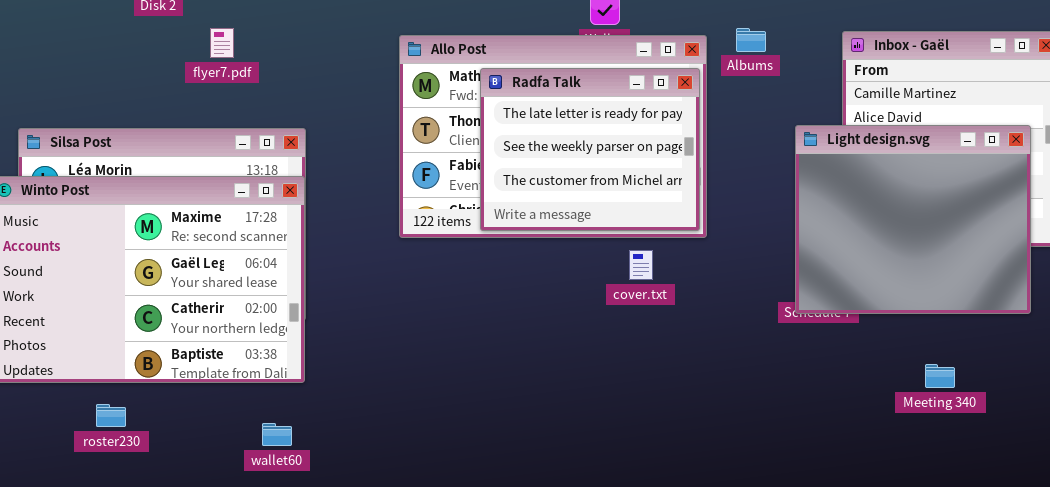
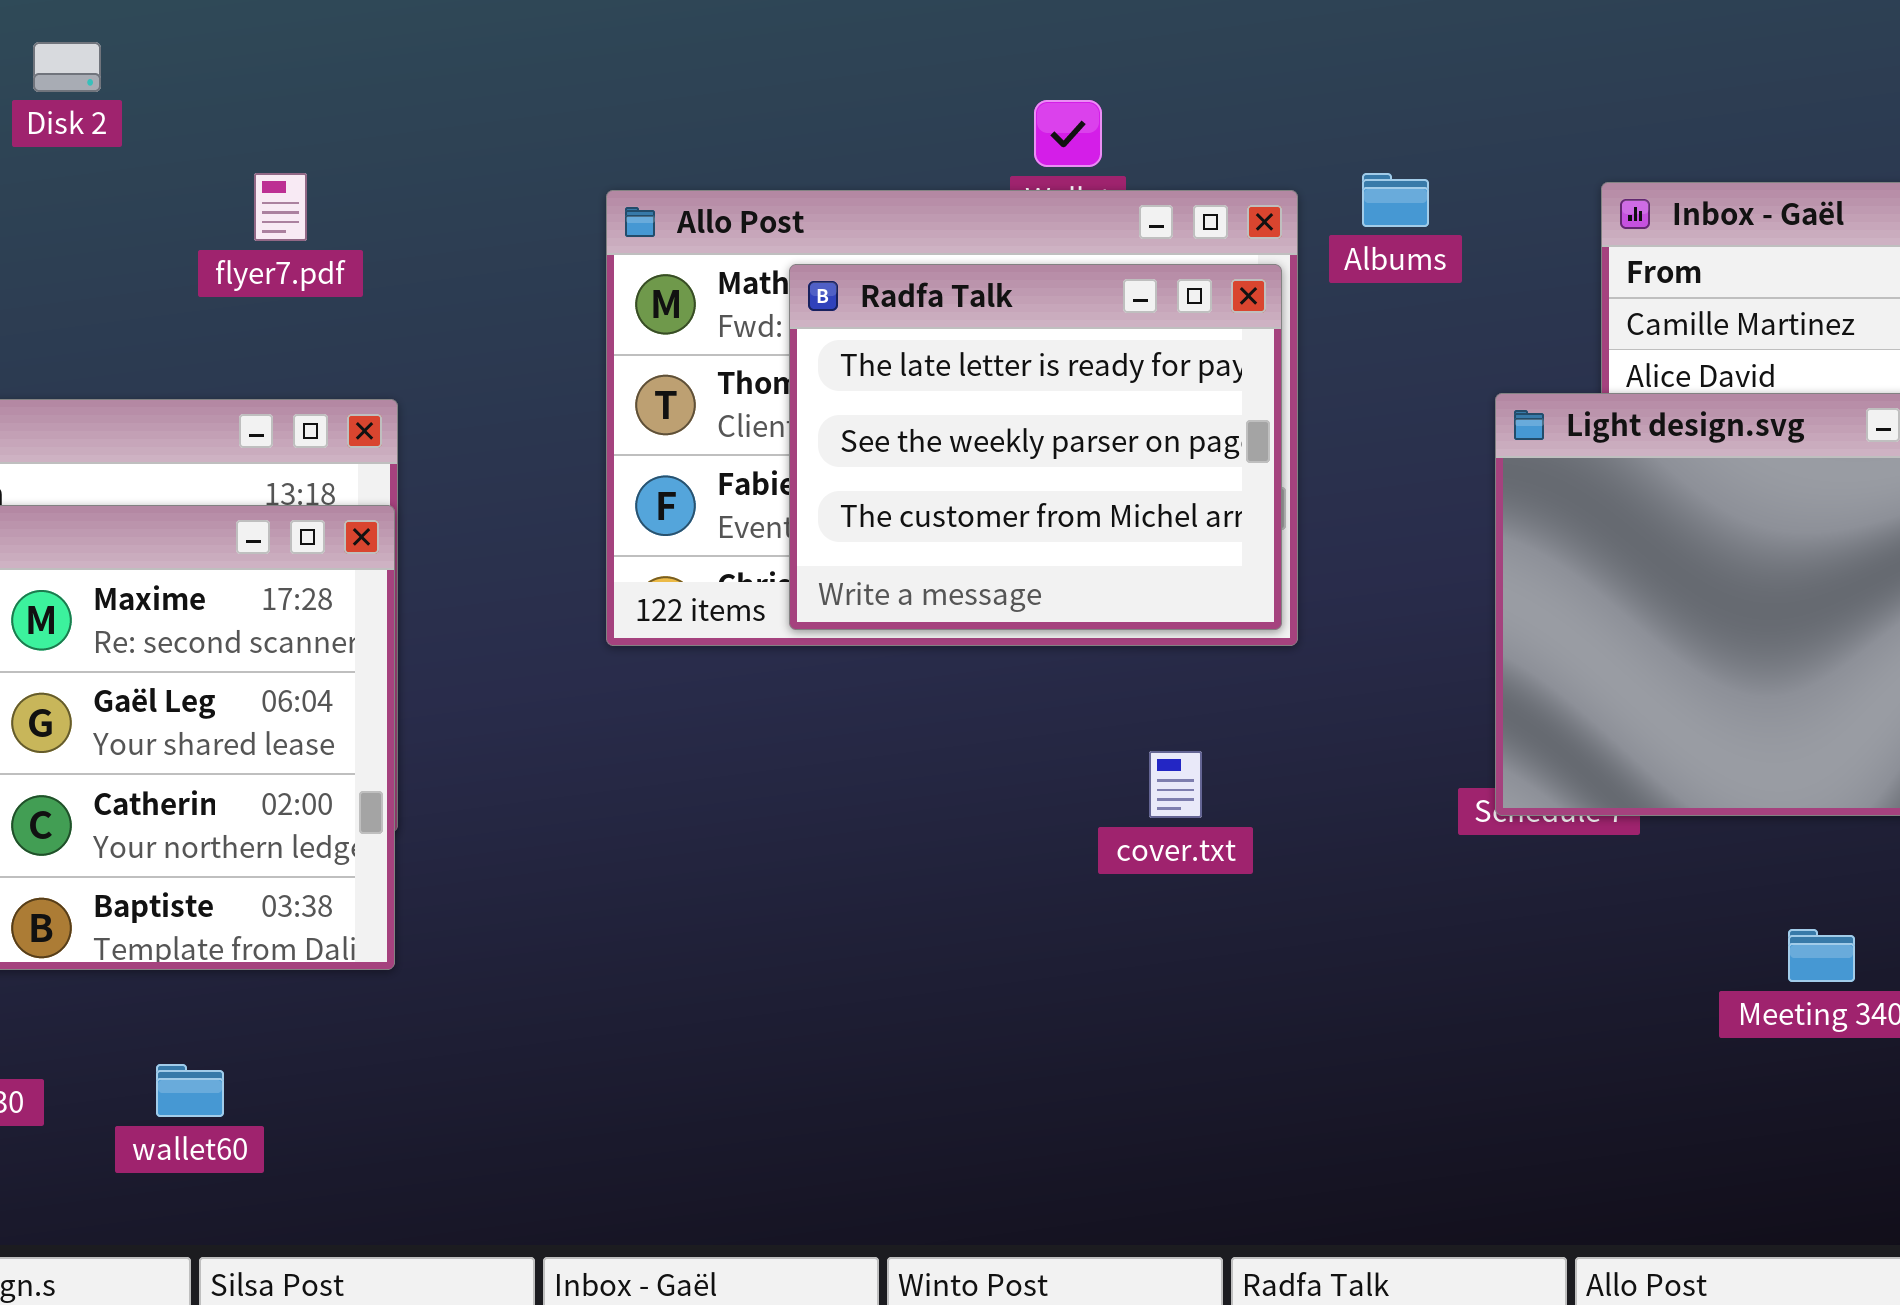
flyer7.pdf: [210,28,234,58] -> [254,173,307,241], moved
cover.txt: [629,250,653,280] -> [1149,751,1202,818], moved
wallet60: [262,423,292,446] -> [156,1064,224,1117], moved

